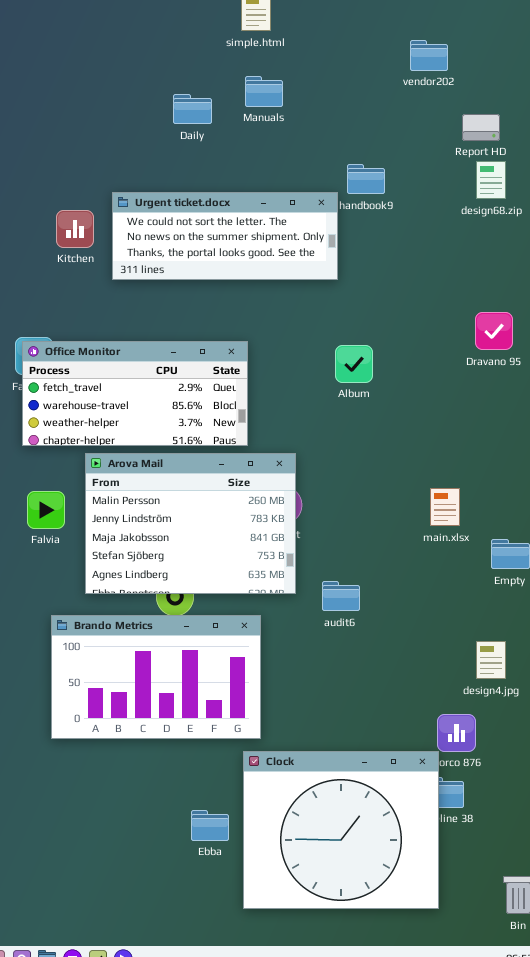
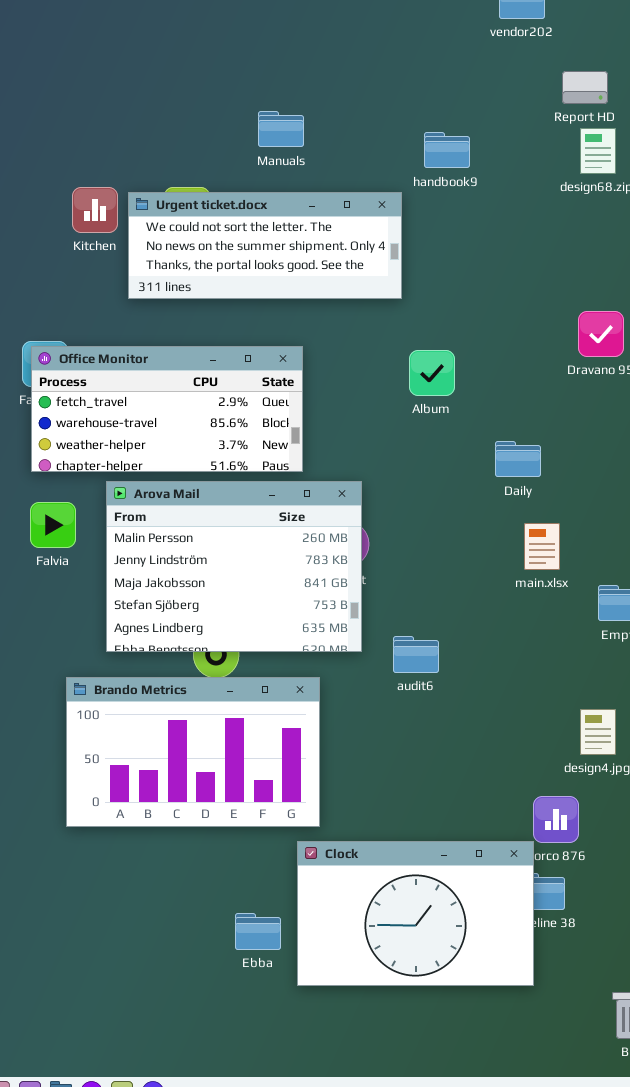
Manuals: [245,76,283,107] -> [258,111,304,147], moved
Daily: [173,94,212,124] -> [495,441,541,477], moved
Urgent ticket.docx: [112,192,338,280] -> [128,192,402,299], moved
Falvia: [27,491,65,529] -> [30,502,76,548], moved
Clock: [243,751,439,909] -> [297,841,534,986], resized

